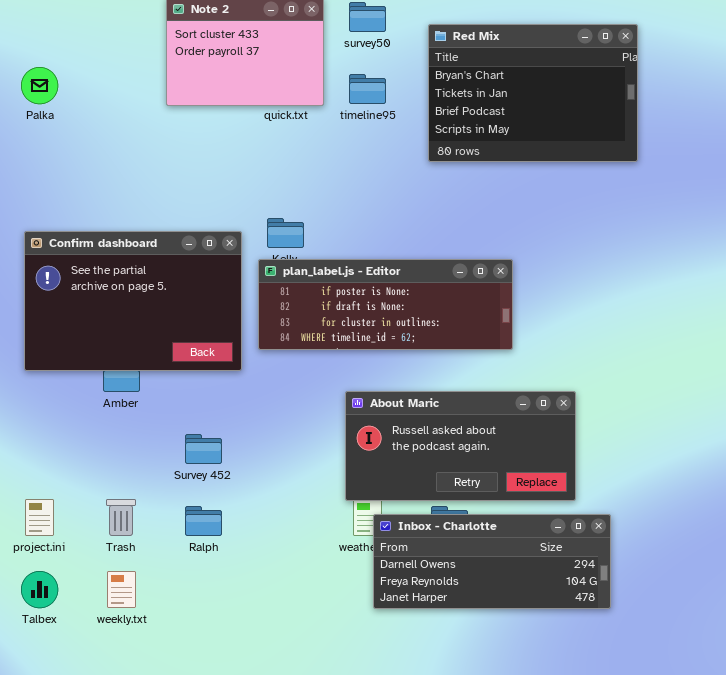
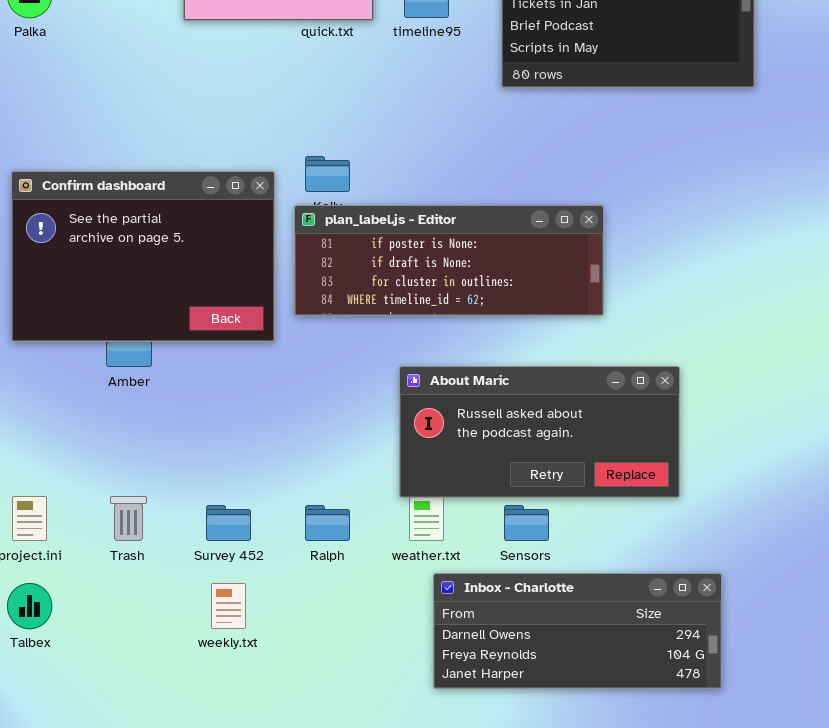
Survey 452: [185,434,222,464] -> [206,505,251,541], moved
Ralph: [185,506,222,536] -> [305,505,350,541], moved
Inbox - Charlotte: [373,514,611,609] -> [433,573,722,689], moved
weekly.txt: [107,571,136,608] -> [211,583,246,629], moved

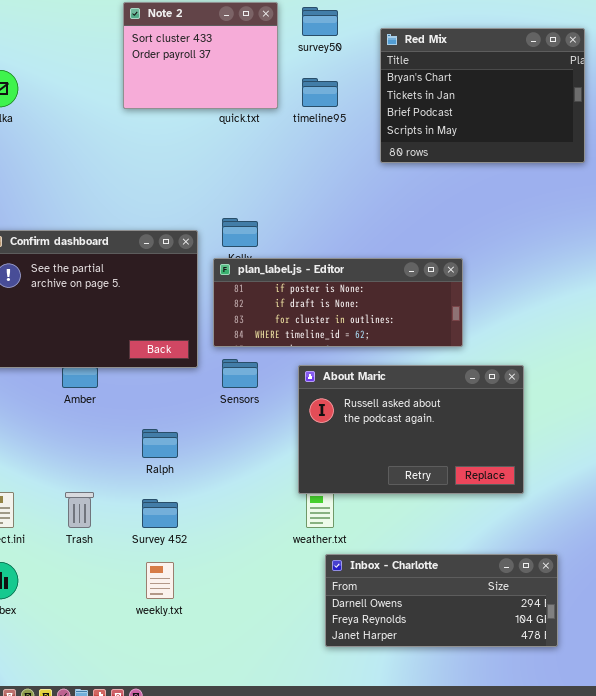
About Maric: [399,366,680,498] -> [298,365,524,494], resized
Ralph: [305,505,350,541] -> [142,429,178,458], moved
Sensors: [504,505,549,541] -> [222,359,258,388], moved

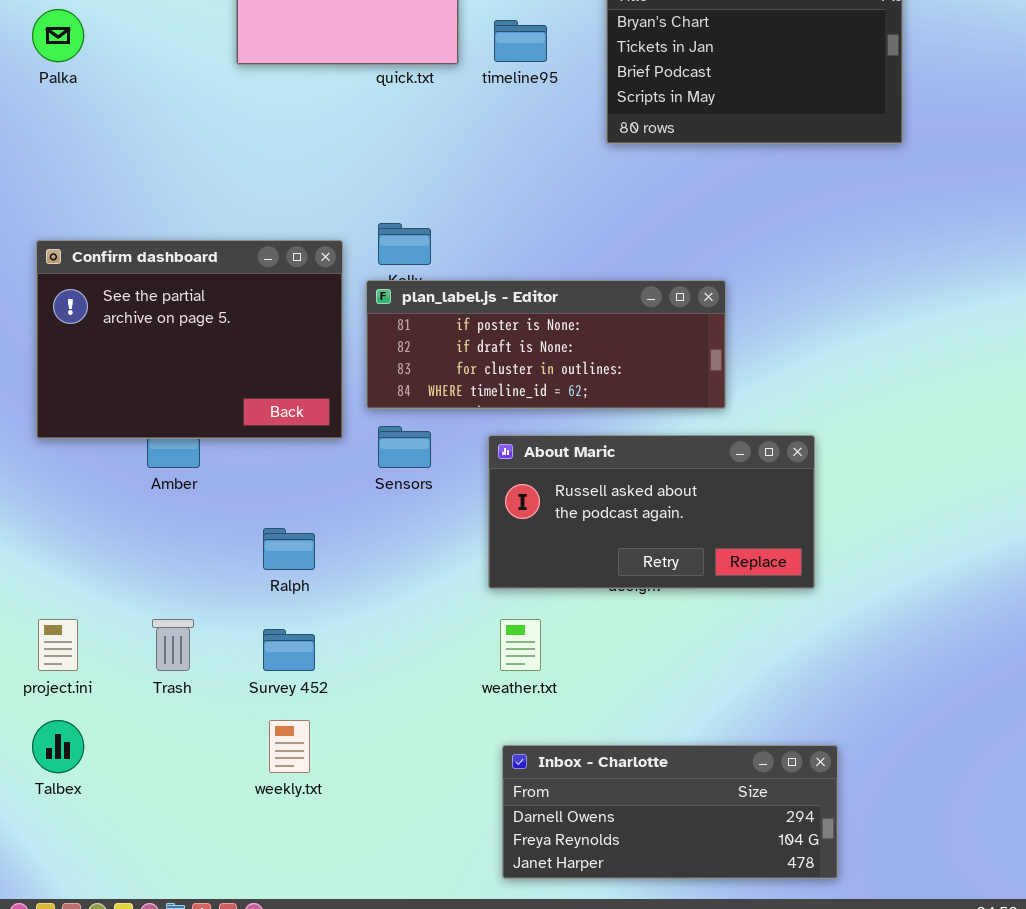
About Maric: [298,365,524,494] -> [488,435,815,589], resized
Inbox - Charlotte: [325,554,558,647] -> [502,745,838,879], moved

